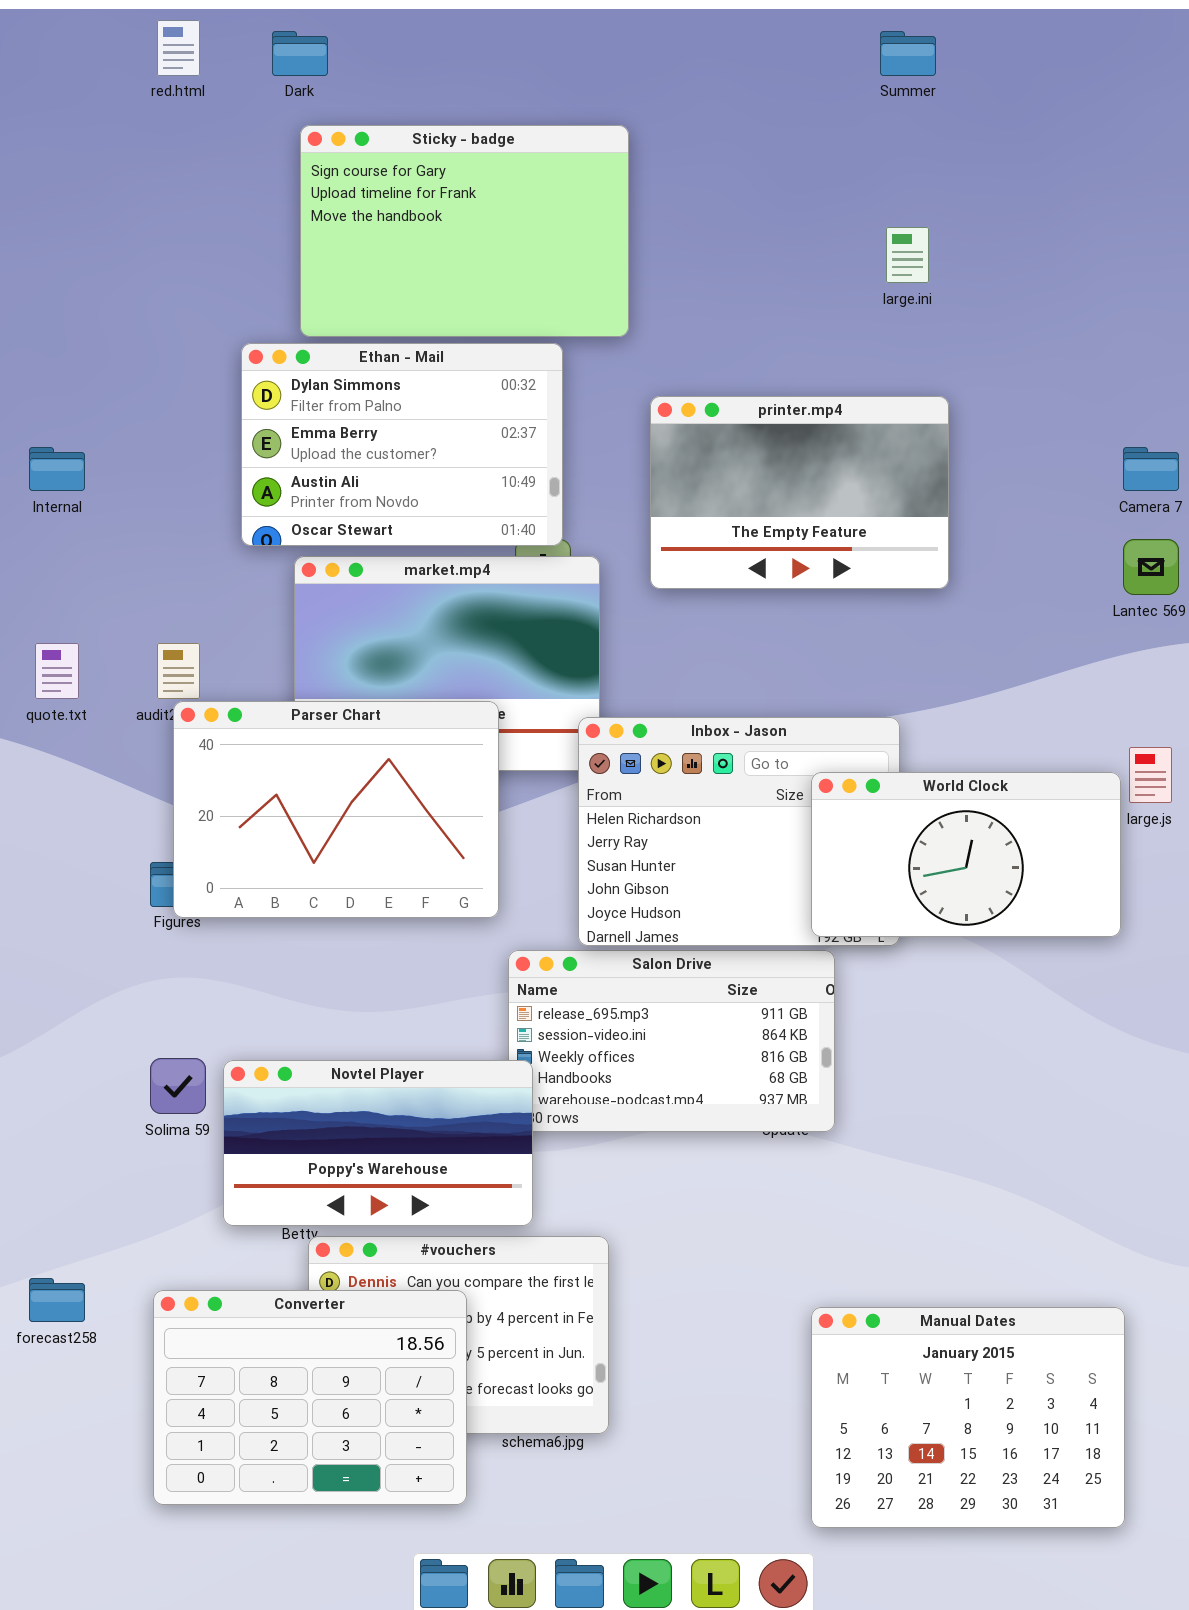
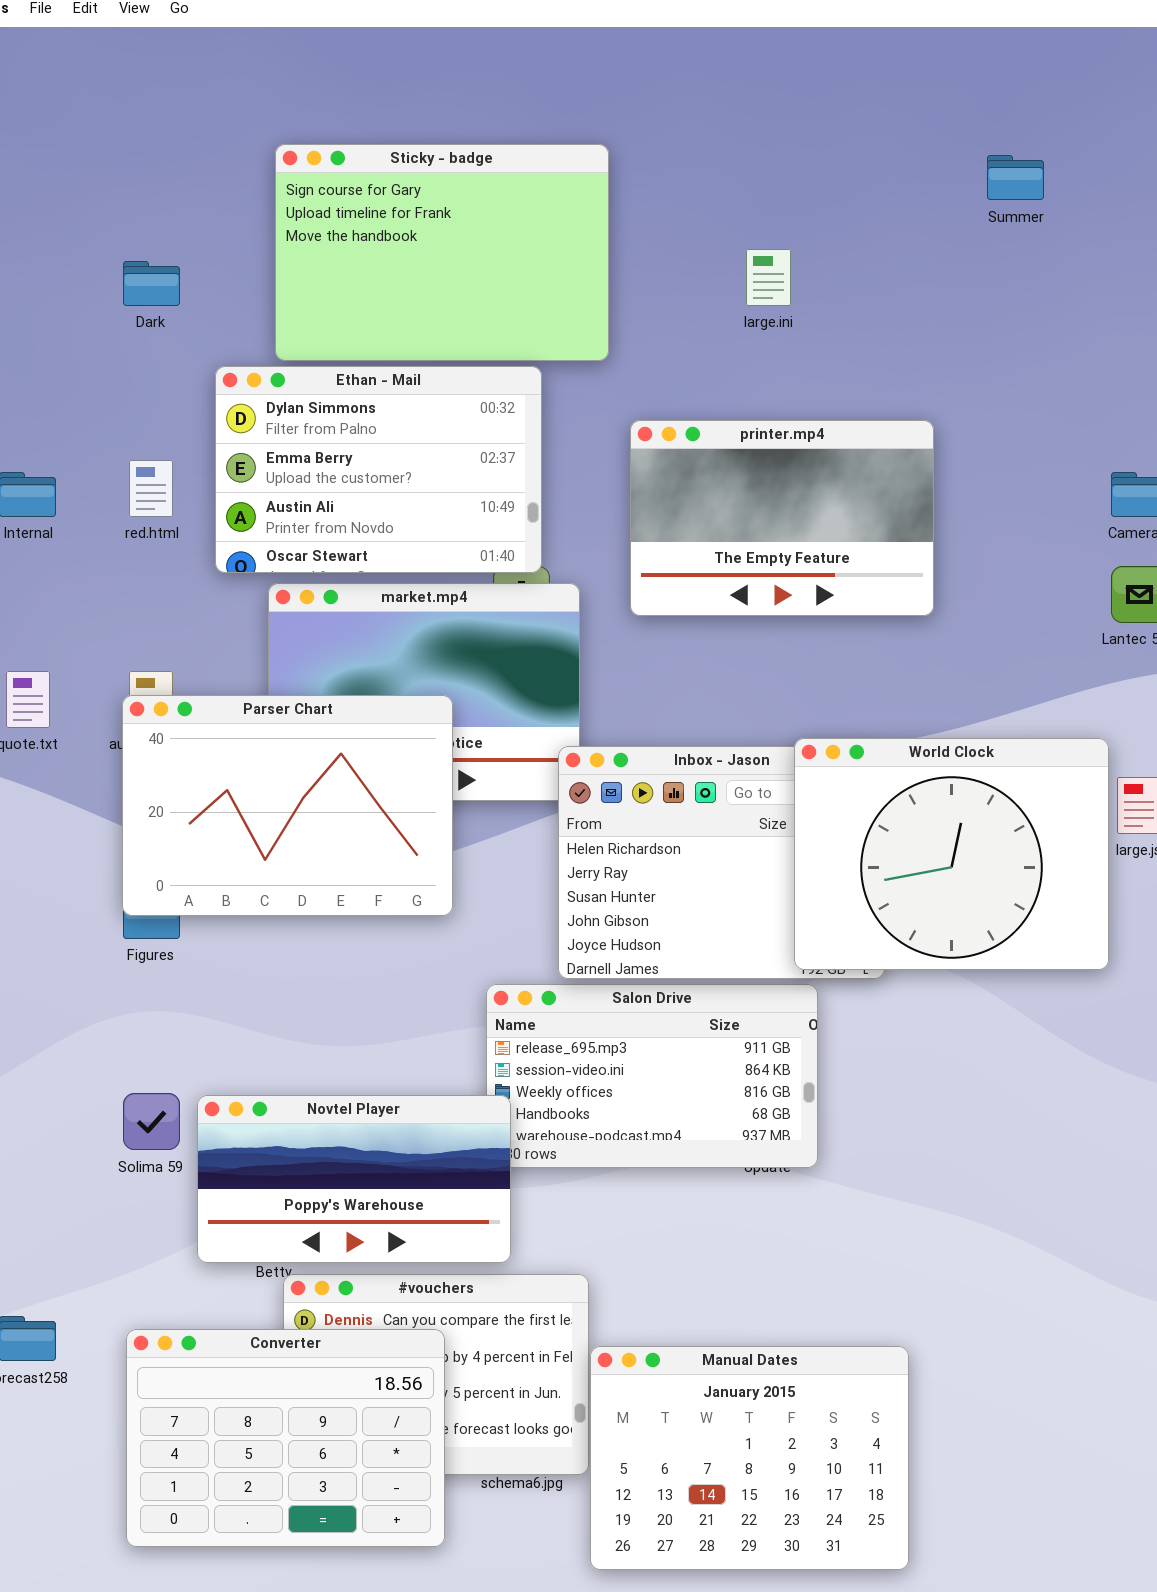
red.html: [157,20,200,76] -> [129,460,173,517], moved
Dark: [272,31,328,76] -> [123,261,180,306], moved
Summer: [880,31,936,76] -> [987,155,1044,200], moved
large.ini: [886,227,929,283] -> [746,249,791,306], moved
Parser Chart: [173,701,499,918] -> [122,695,453,916], moved
World Clock: [811,772,1121,937] -> [794,738,1109,970], resized
Manual Dates: [811,1307,1125,1528] -> [590,1346,909,1570], moved

